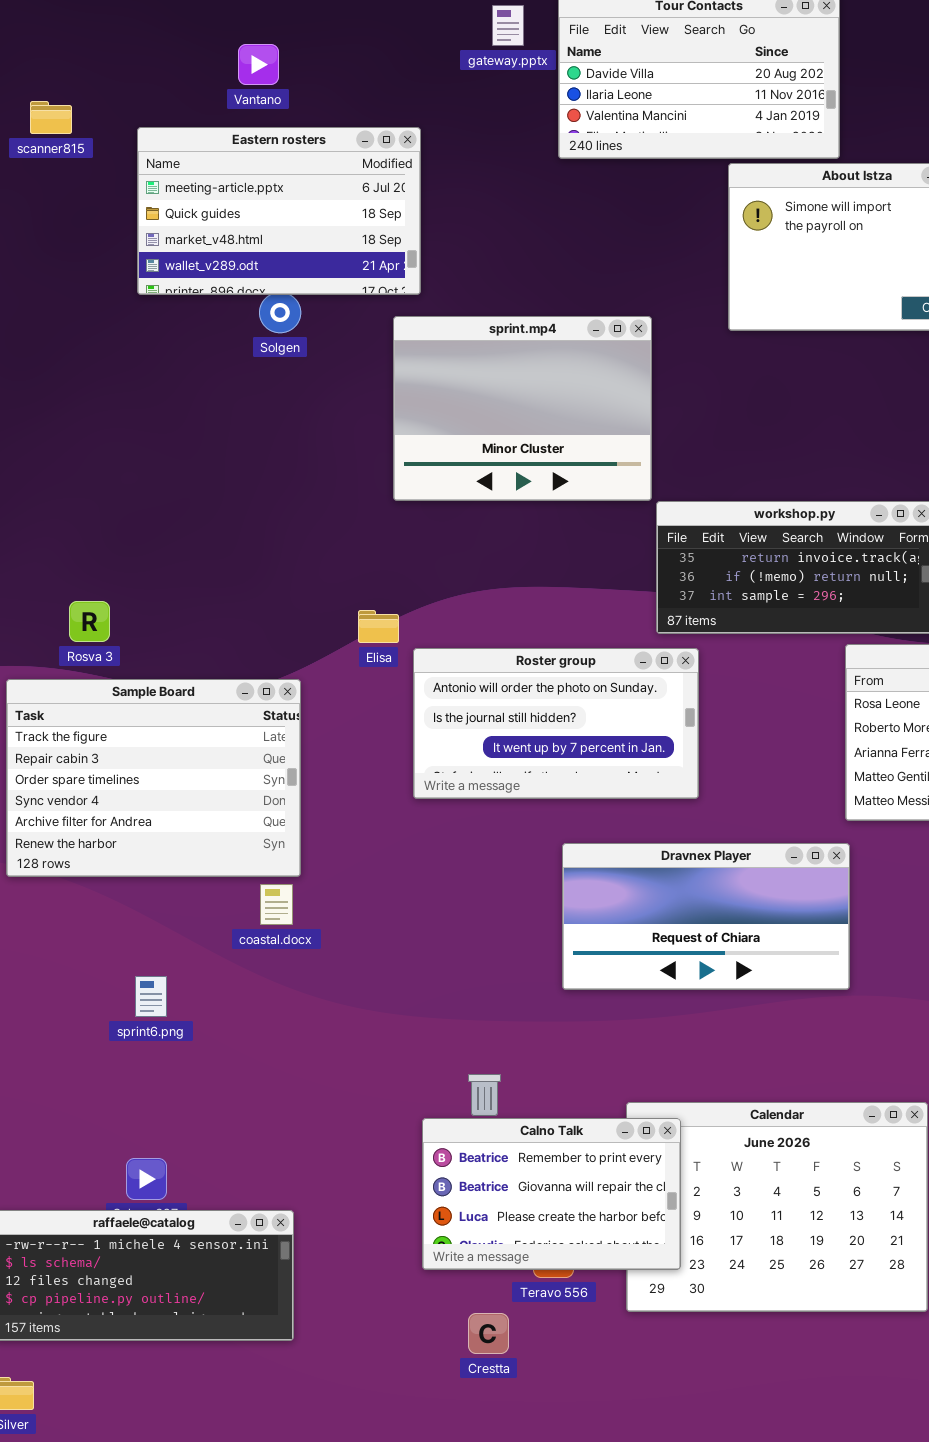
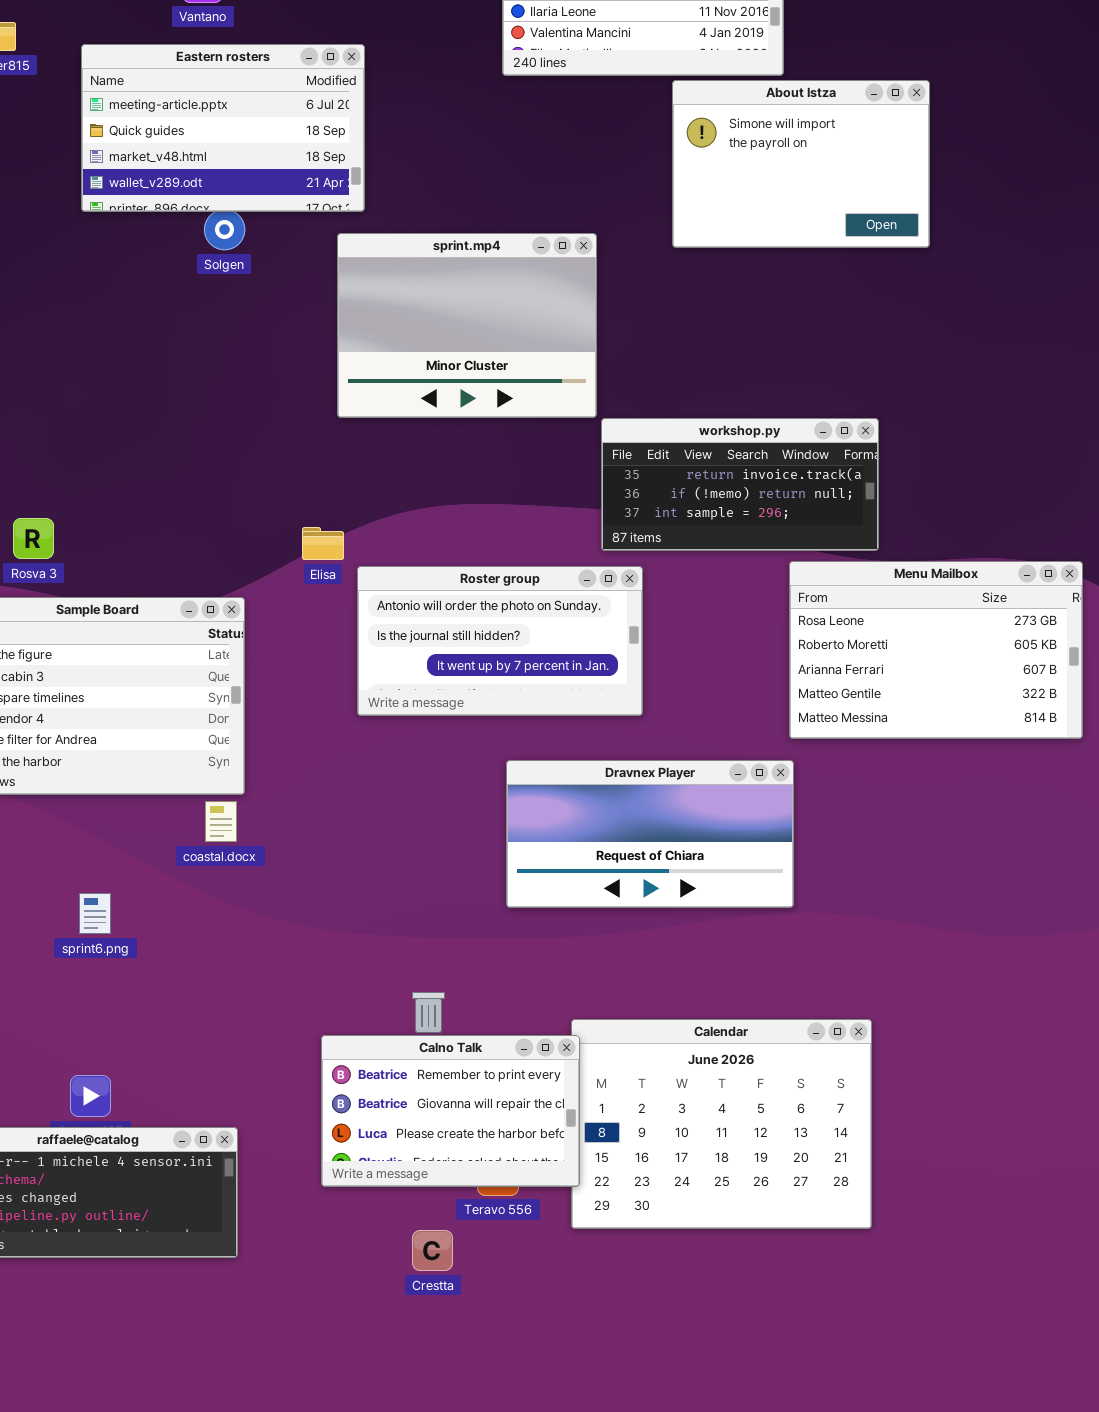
Calno Talk: [422,1118,681,1270] -> [321,1035,580,1187], moved

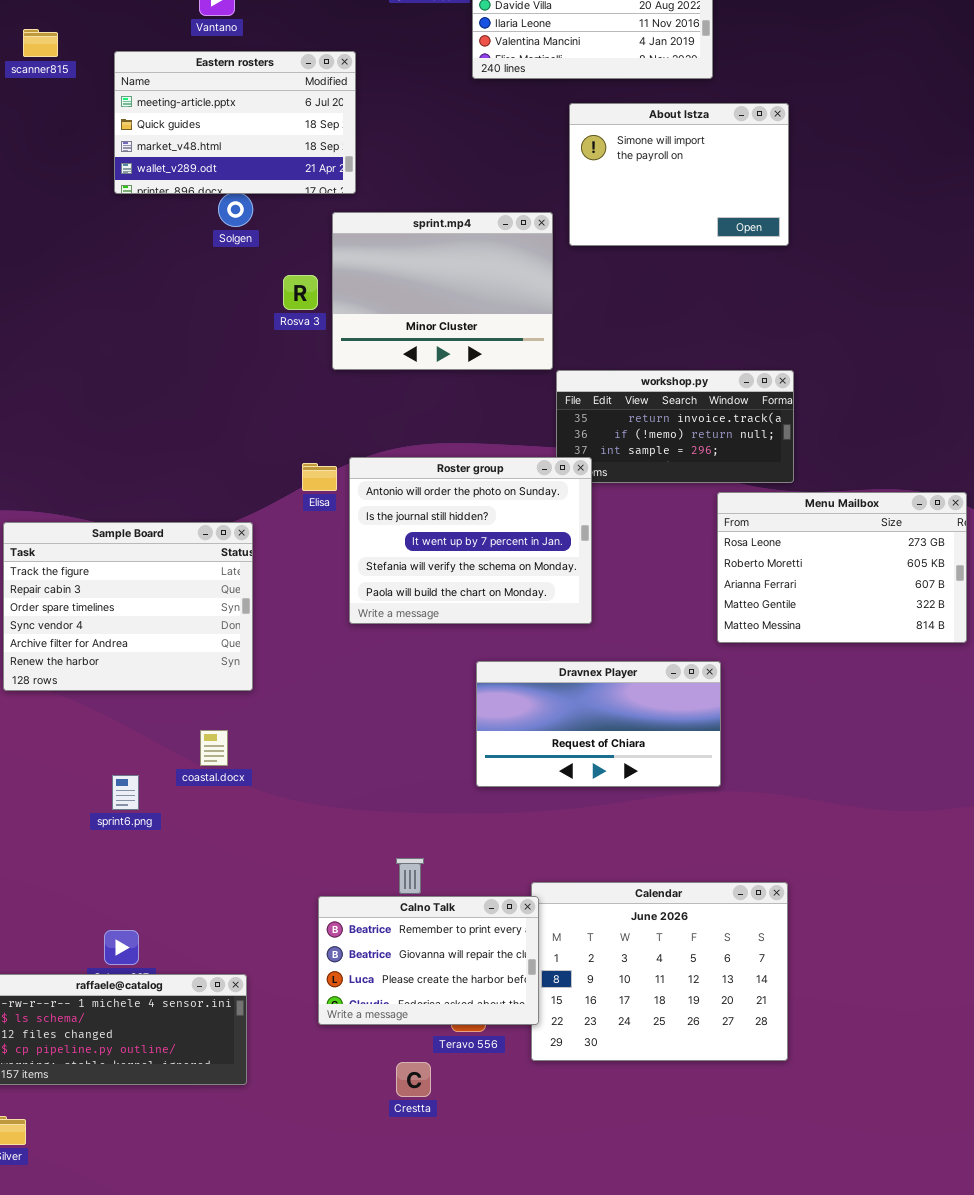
About Istza: [672,80,930,248] -> [569,103,789,246], moved
Rosva 3: [13,518,54,559] -> [283,275,318,310], moved
Roster group: [357,566,643,716] -> [349,457,592,624], resized
coastal.docx: [205,801,237,842] -> [200,730,228,766], moved

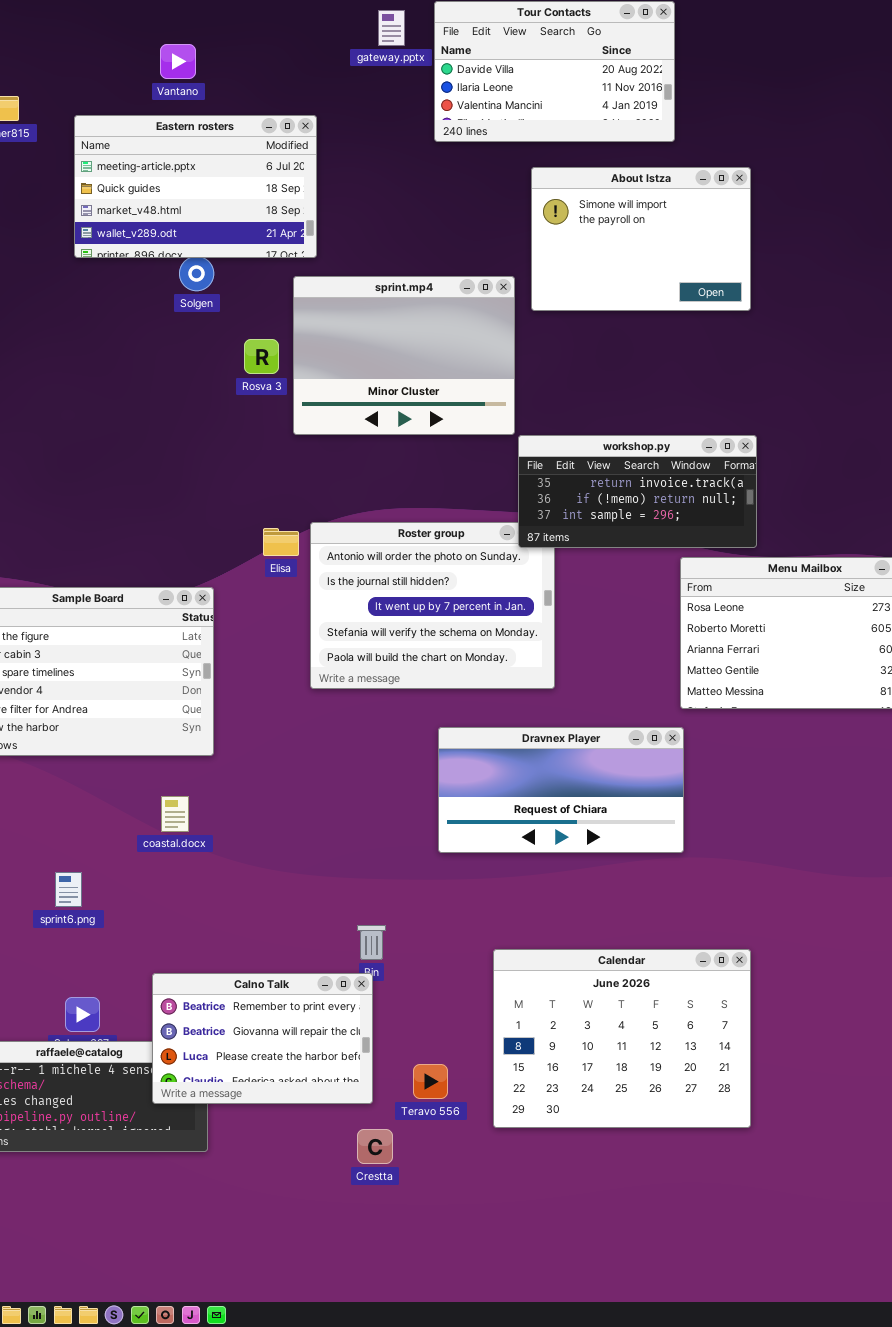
workshop.py: [556,370,794,483] -> [518,435,757,548], raised
sprint6.png: [112,775,139,810] -> [55,872,82,907], moved
Calno Talk: [318,896,539,1025] -> [152,973,373,1104], moved

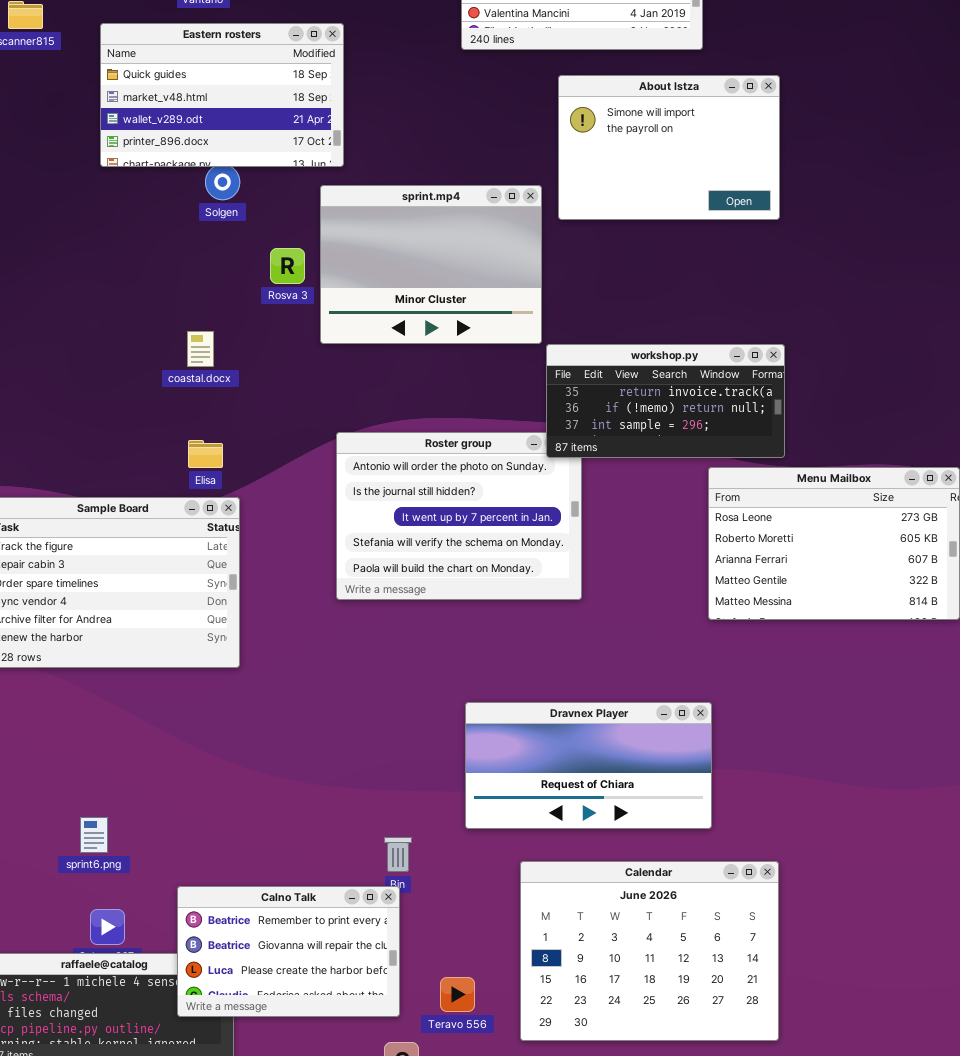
Eastern rosters: [74,115,317,258] -> [100,23,344,167], scrolled down 1 row
Elisa: [263,528,299,556] -> [188,440,223,468], moved
Dravnex Player: [438,727,684,853] -> [465,702,712,829], moved
coastal.docx: [161,796,189,832] -> [187,331,214,367], moved
sprint6.png: [55,872,82,907] -> [80,817,108,853], moved

